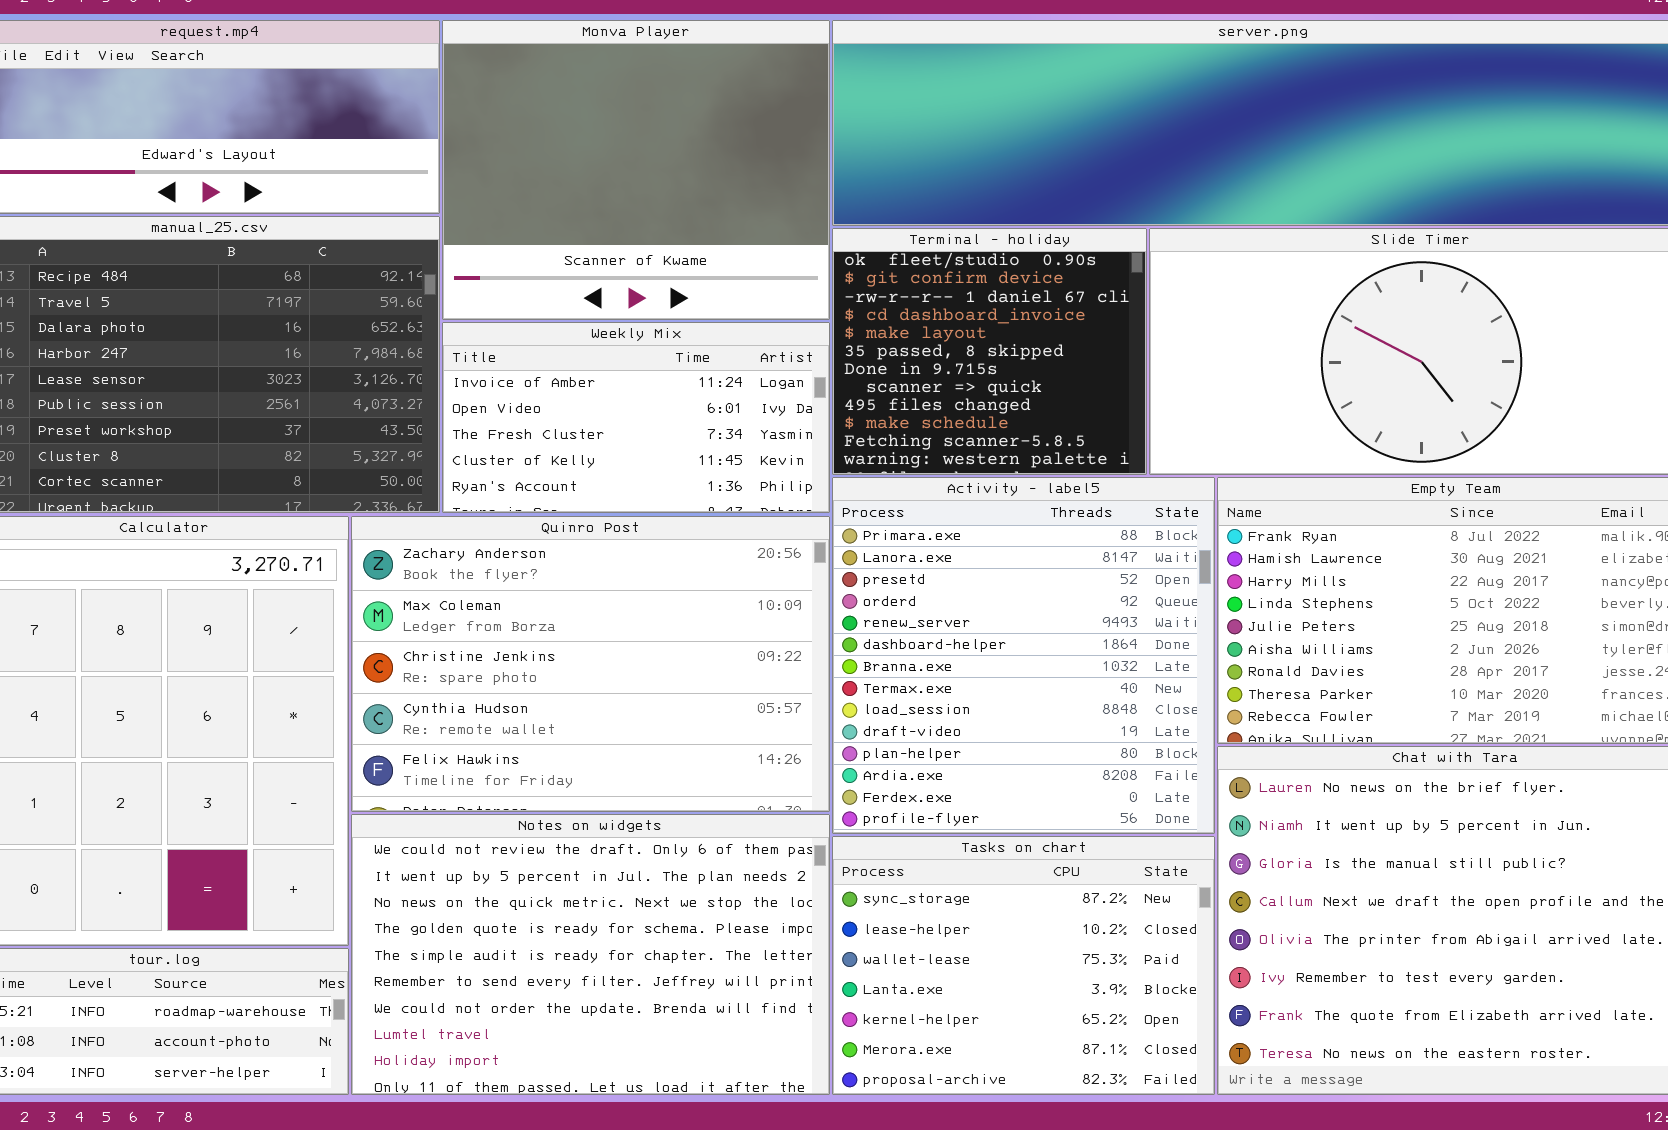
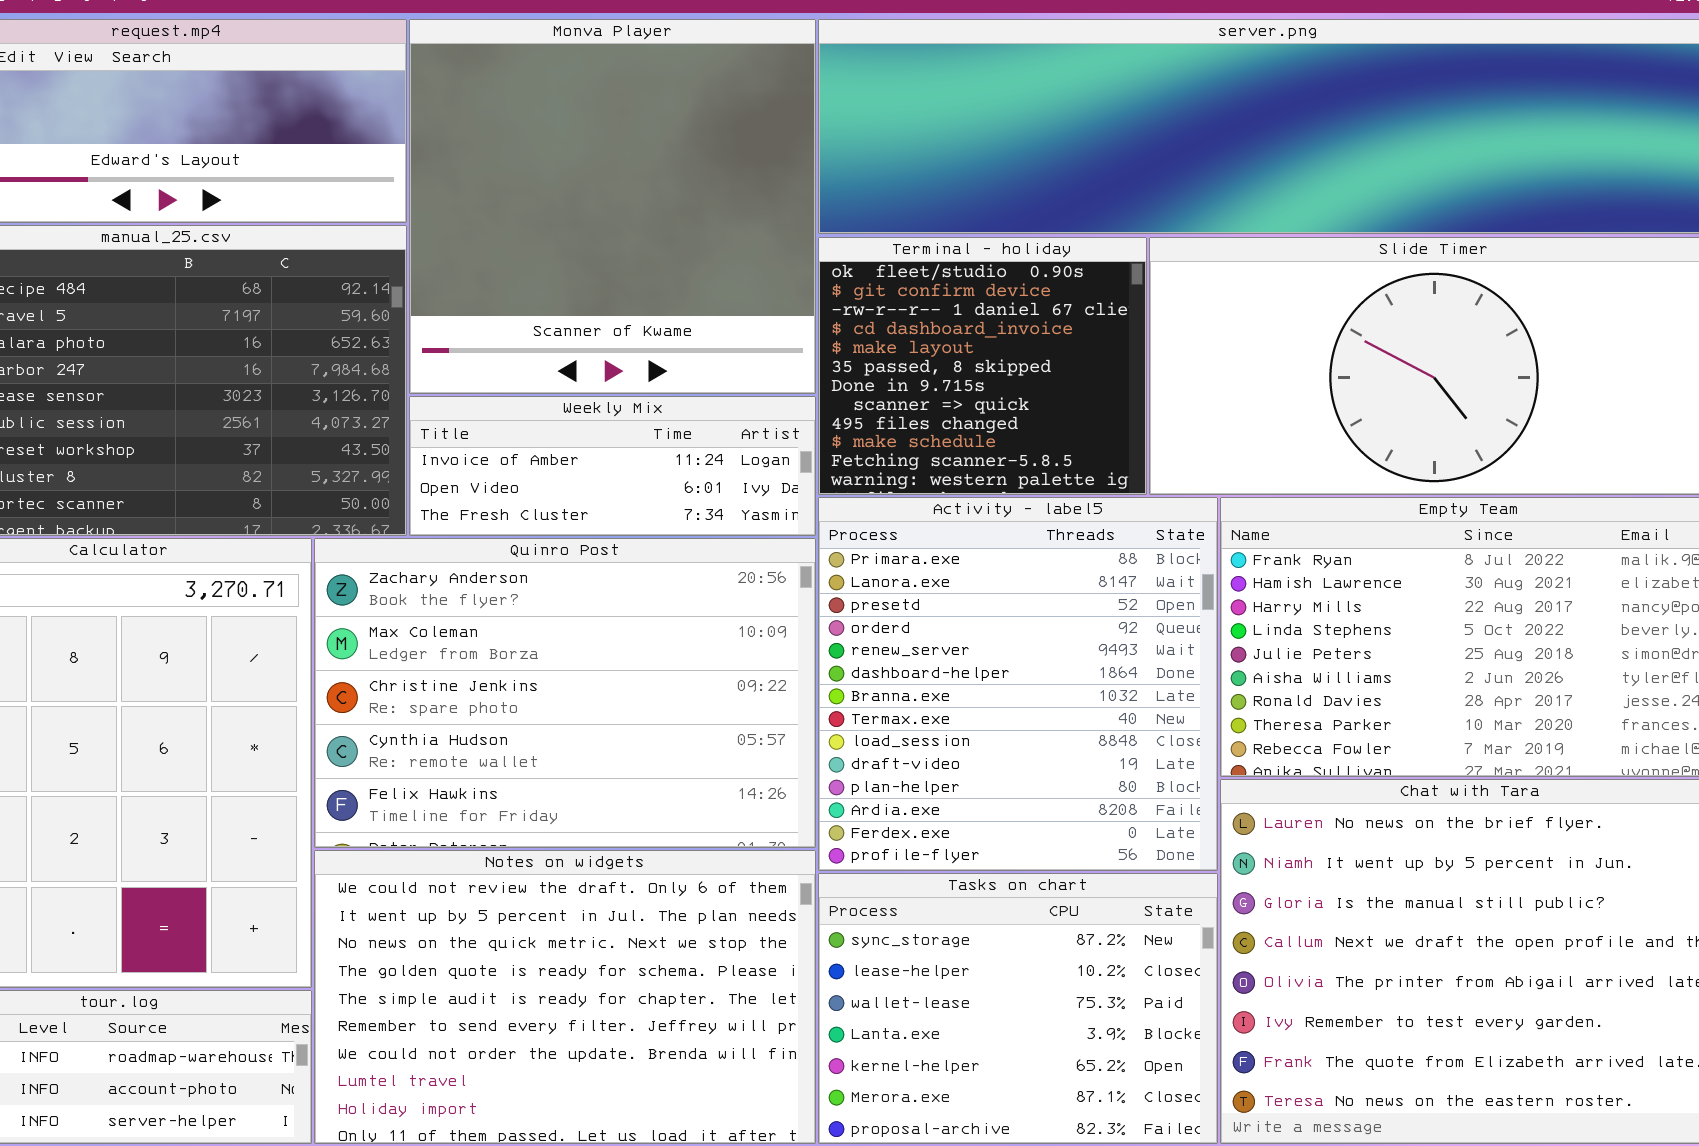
Monva Player: [442,20,830,320] -> [409,19,816,394], resized
Weekly Mix: [442,322,830,513] -> [409,396,816,536], resized

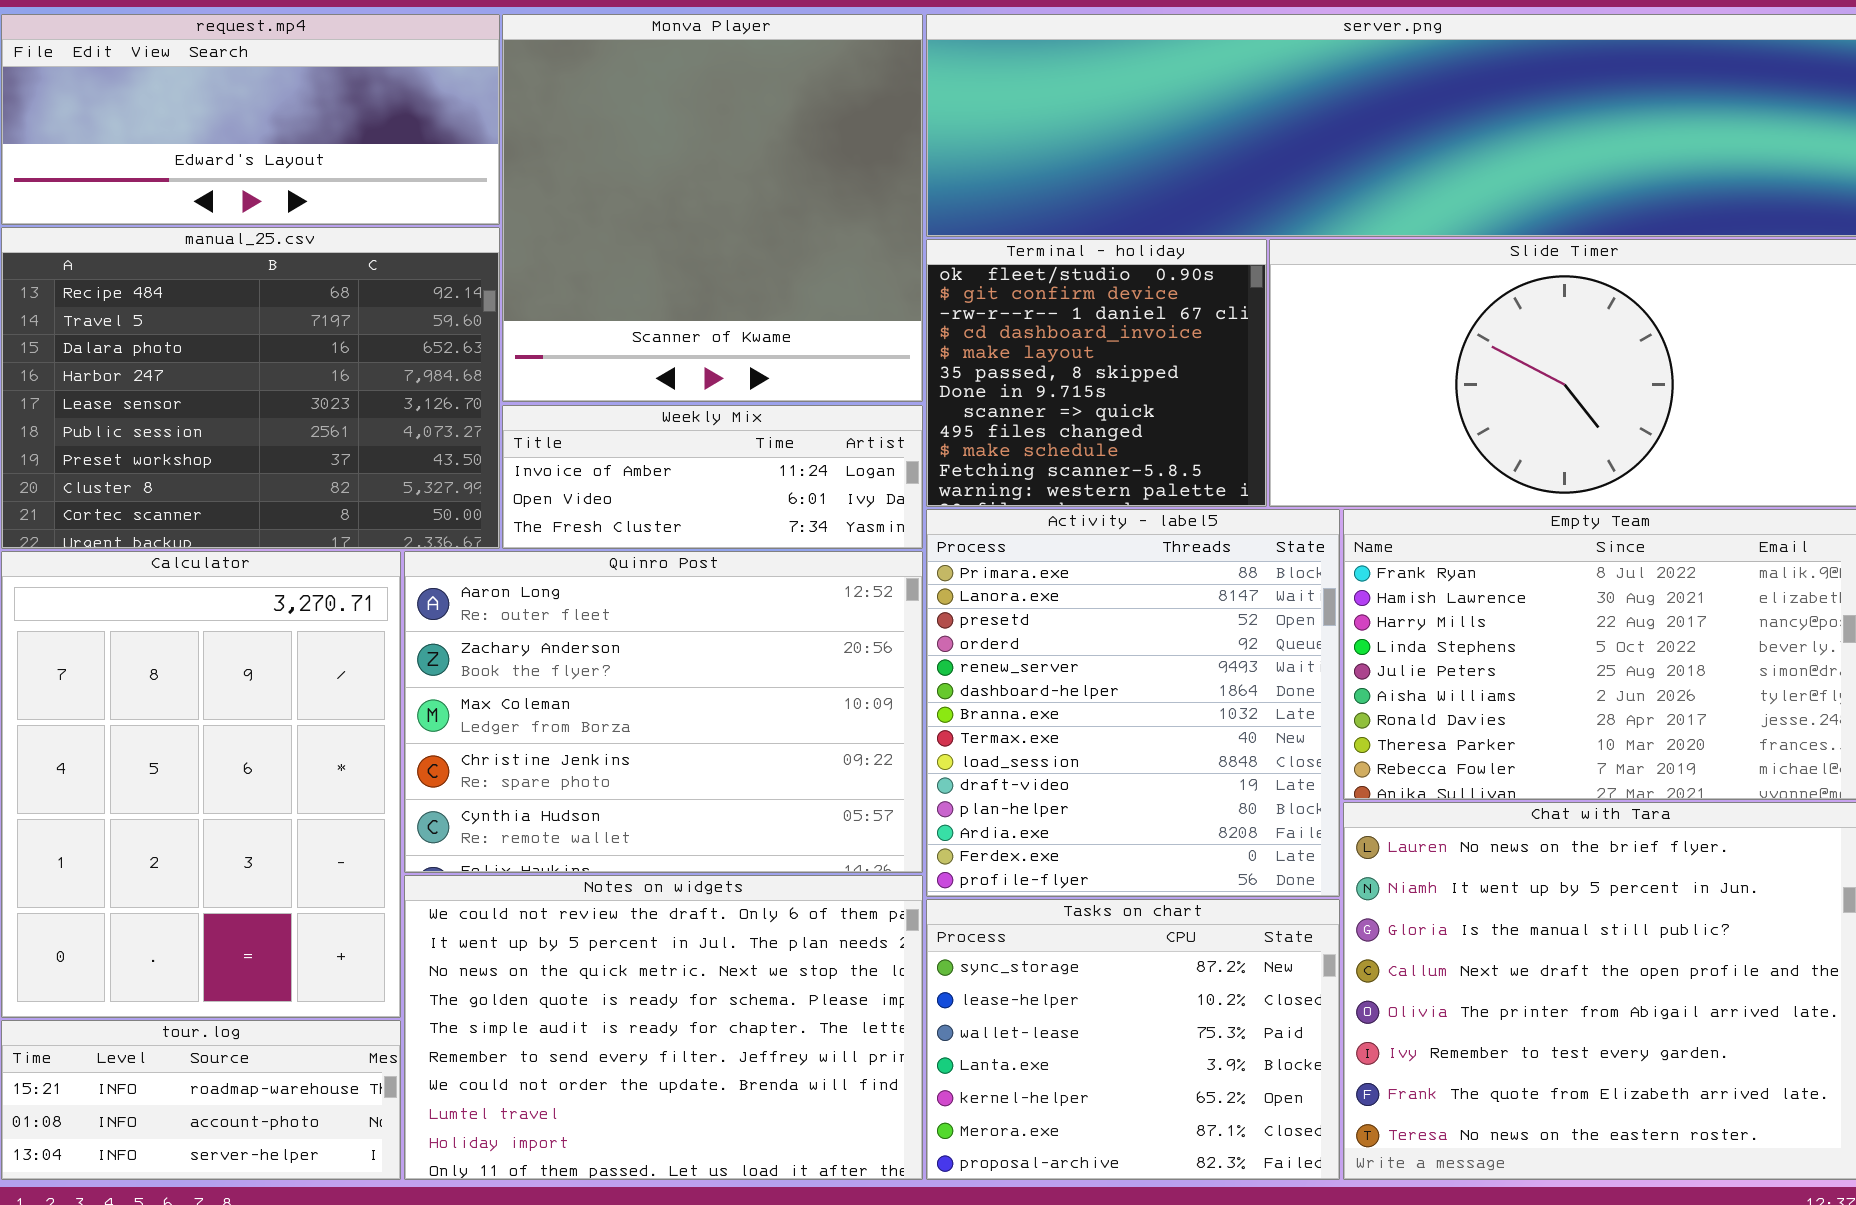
Quinro Post: [314,538,816,848] -> [404,551,923,873], scrolled up 1 row

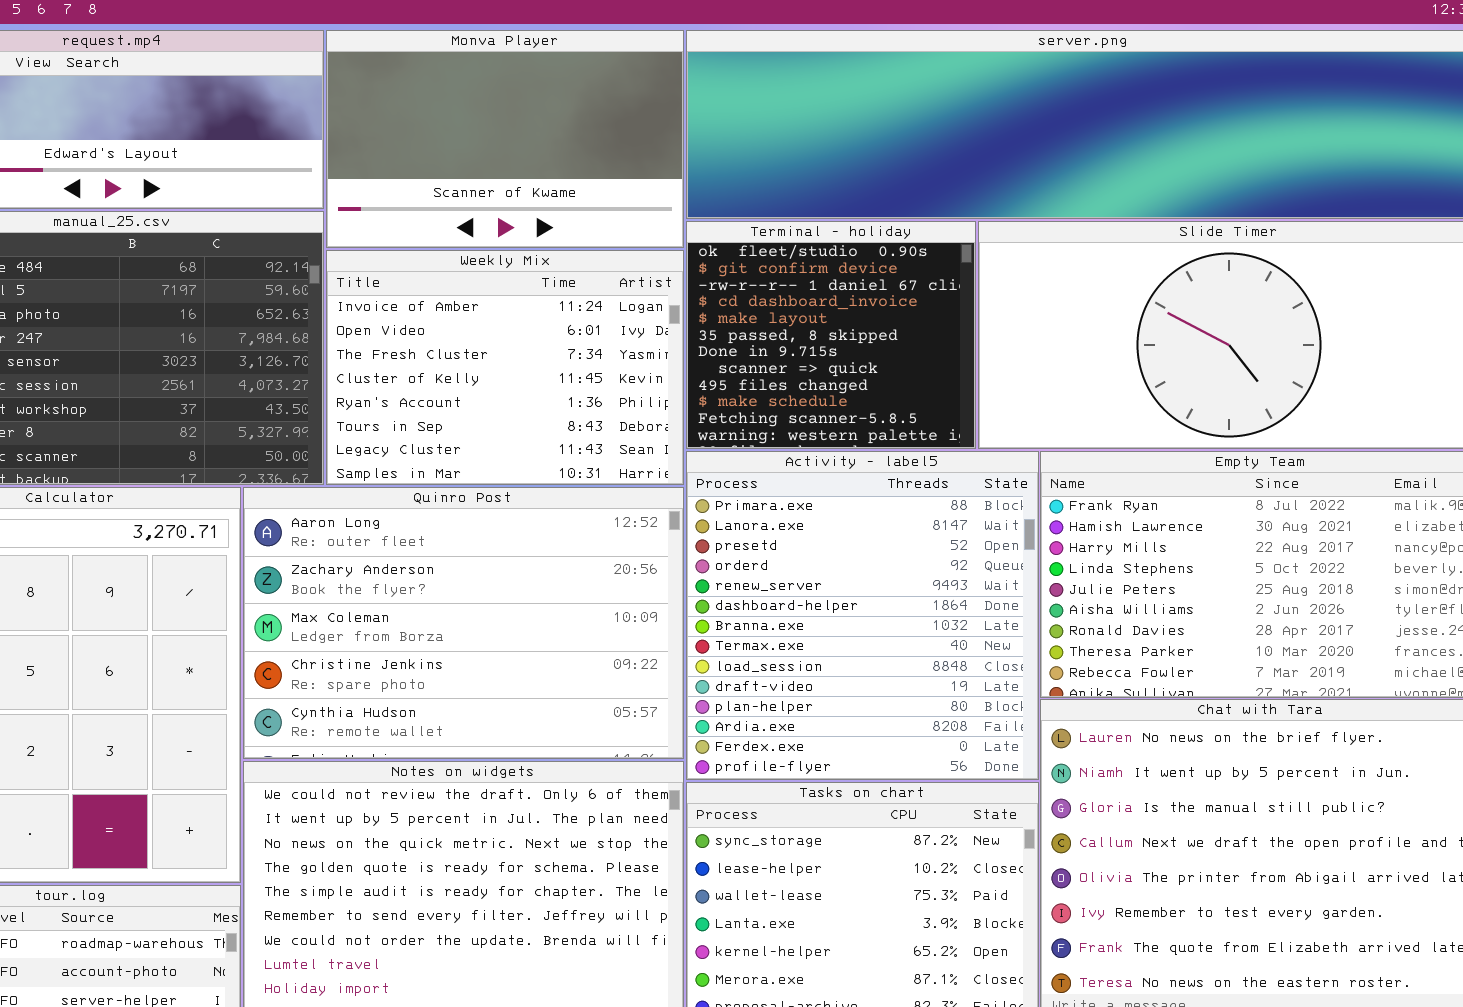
Monva Player: [502,14,923,402] -> [326,30,684,248], resized
Weekly Mix: [502,405,923,549] -> [326,250,684,485], resized

